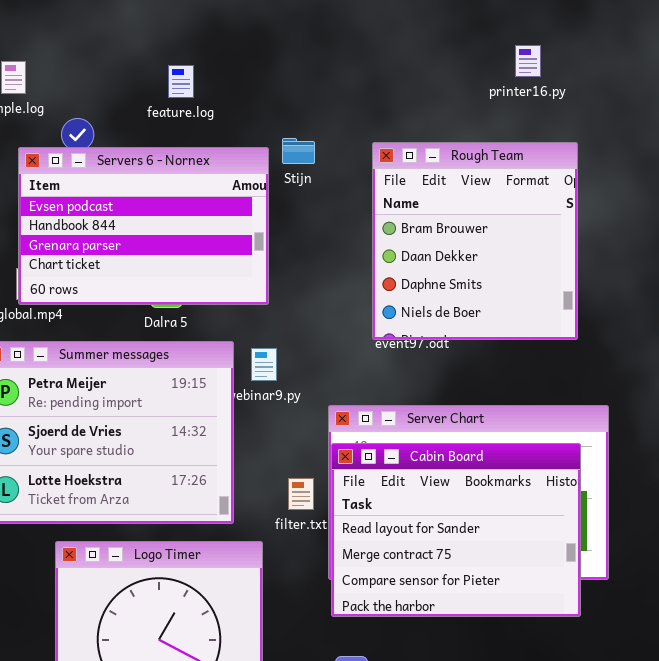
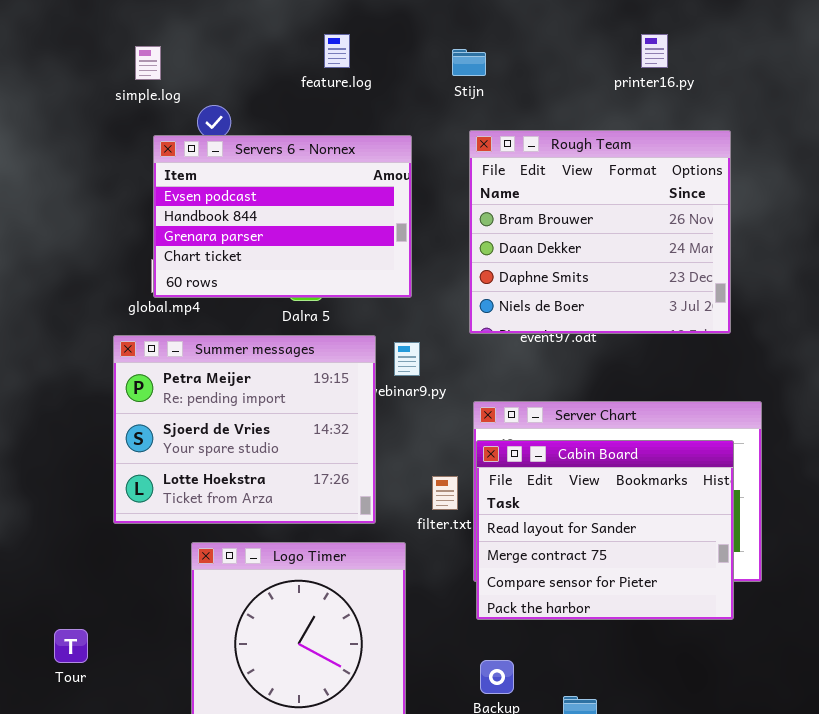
printer16.py: [515,45,541,77] -> [641,34,668,68], moved
feature.log: [168,65,194,98] -> [324,34,350,68], moved
Stijn: [282,138,315,164] -> [452,49,486,76], moved
Rough Team: [372,142,578,340] -> [469,130,731,334], resized

